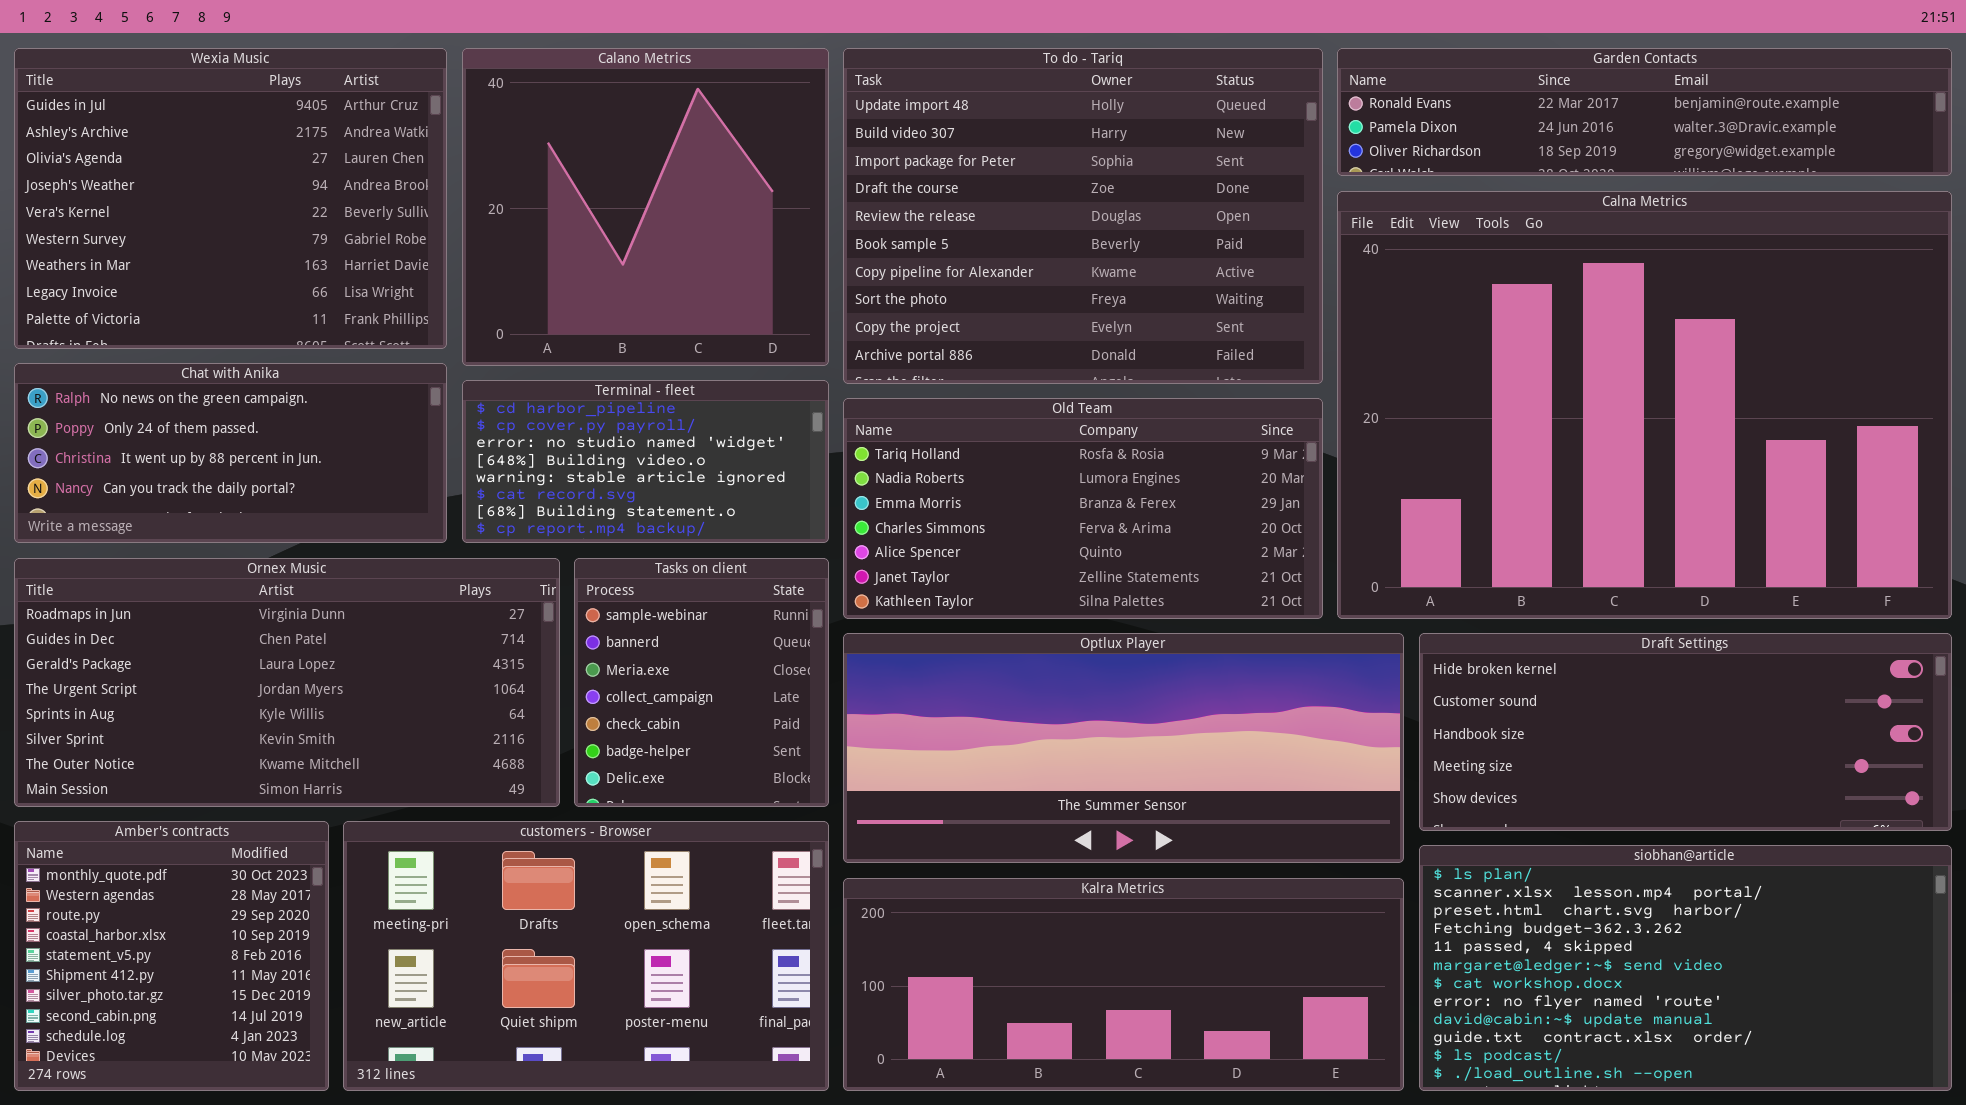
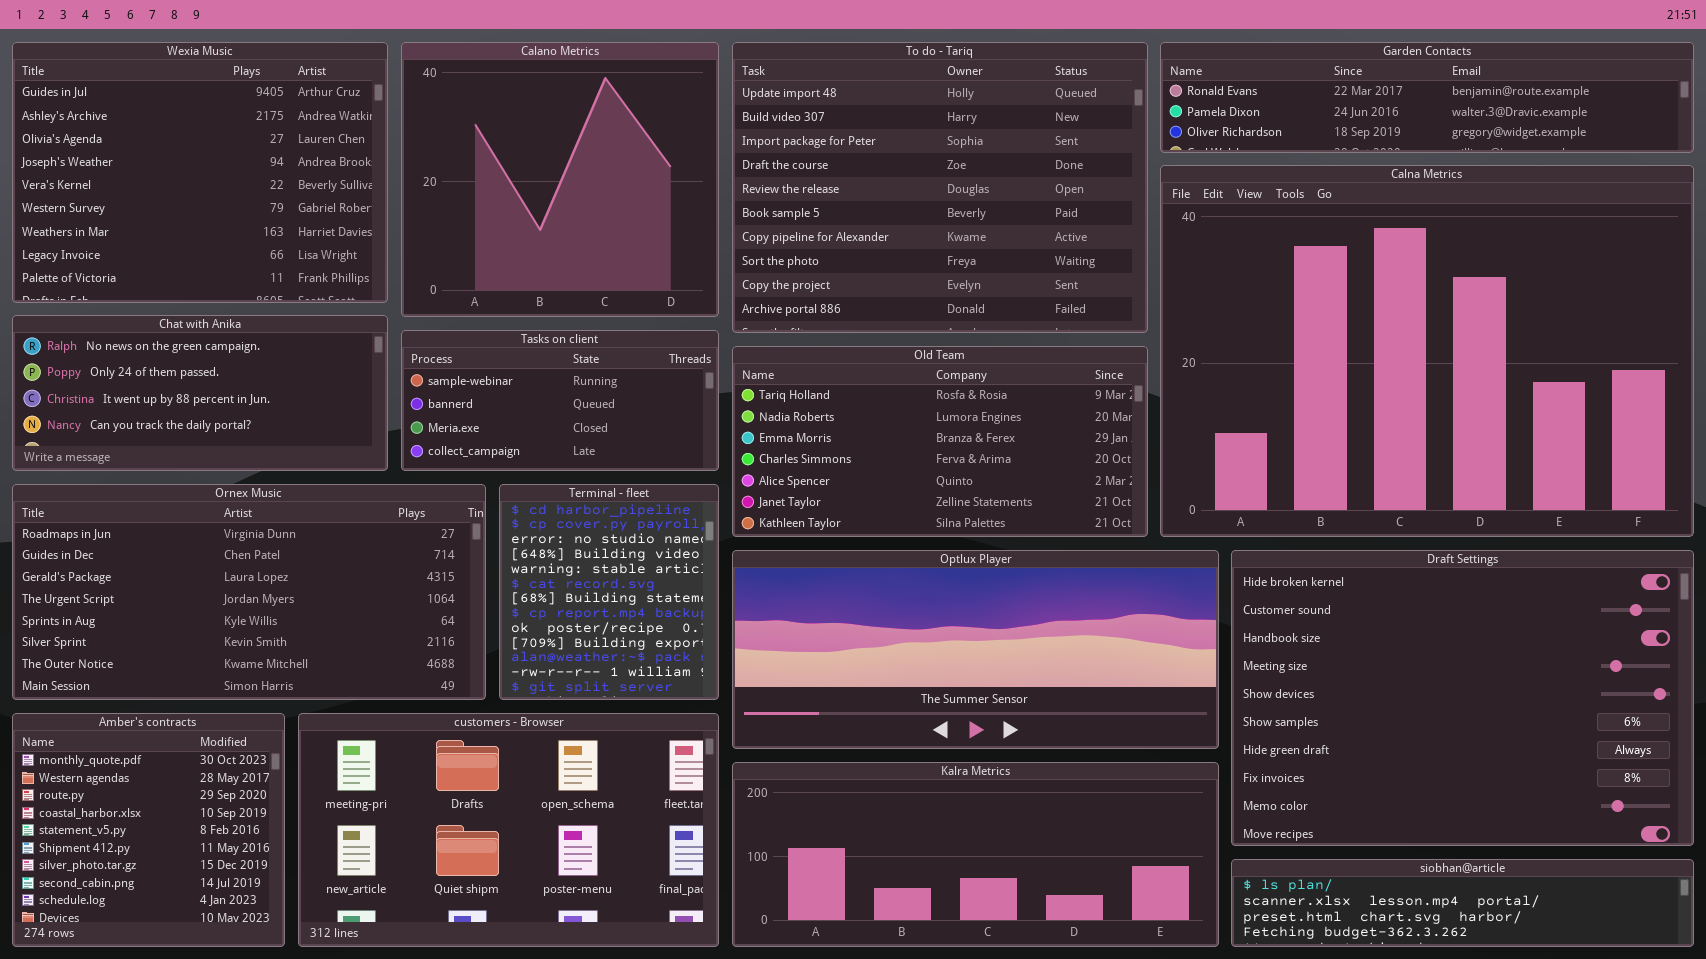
Terminal - fleet: [462,380,829,543] -> [499,484,719,700], moved, resized
Tasks on client: [574,558,829,807] -> [401,330,719,471], moved, resized
Draft Settings: [1419,633,1952,831] -> [1231,550,1694,846], resized
siobhan@article: [1419,845,1952,1091] -> [1231,859,1694,947], resized

